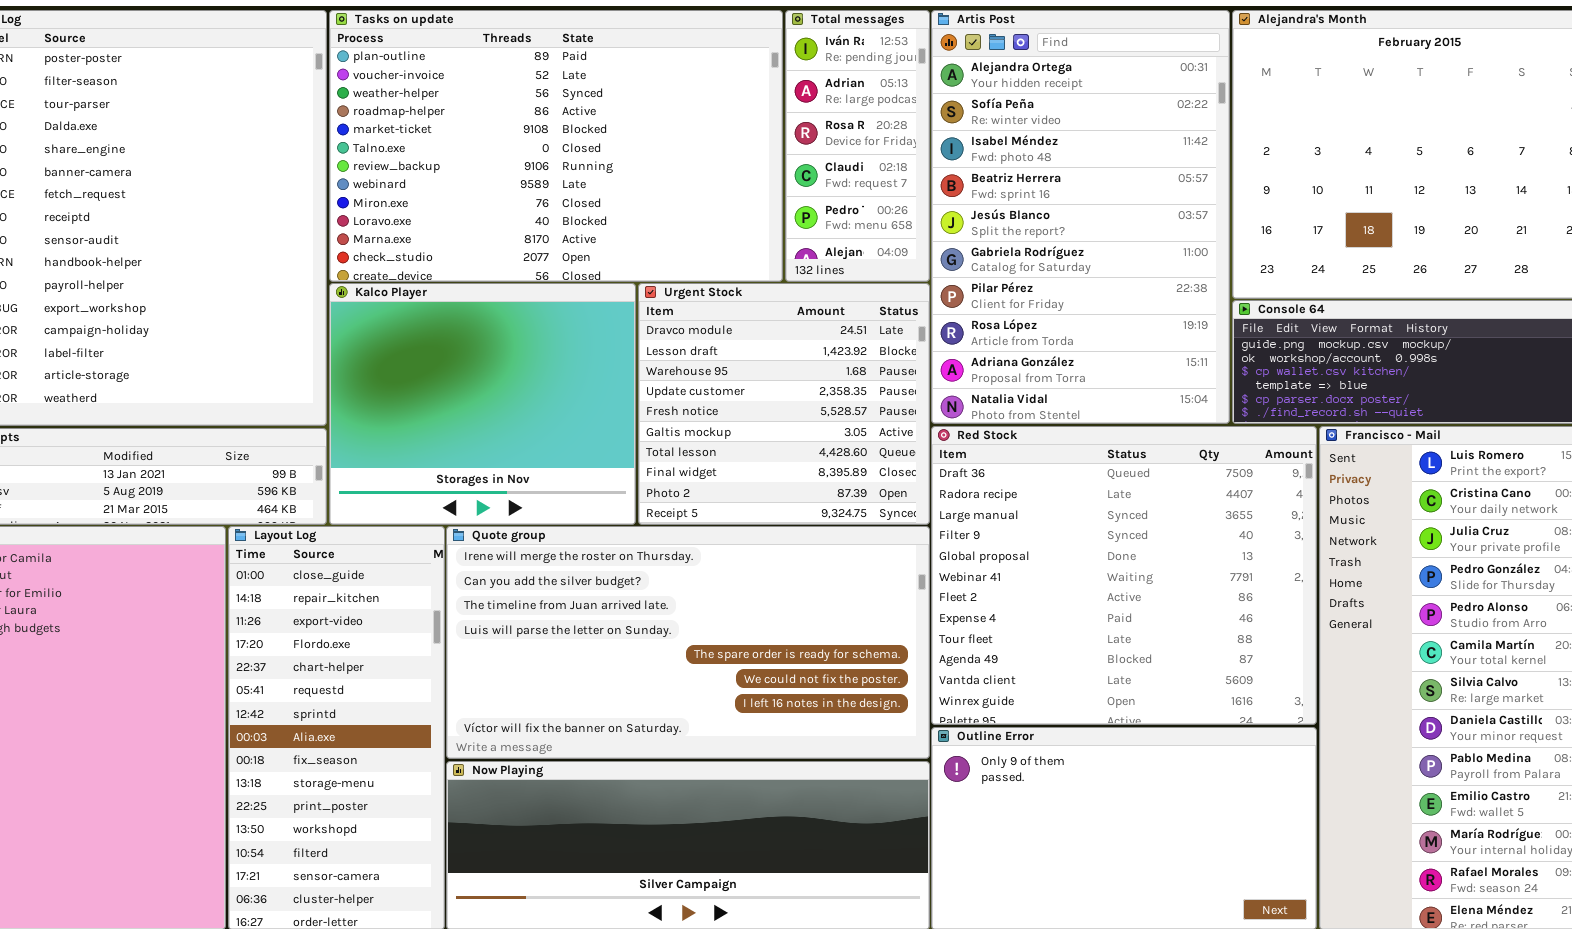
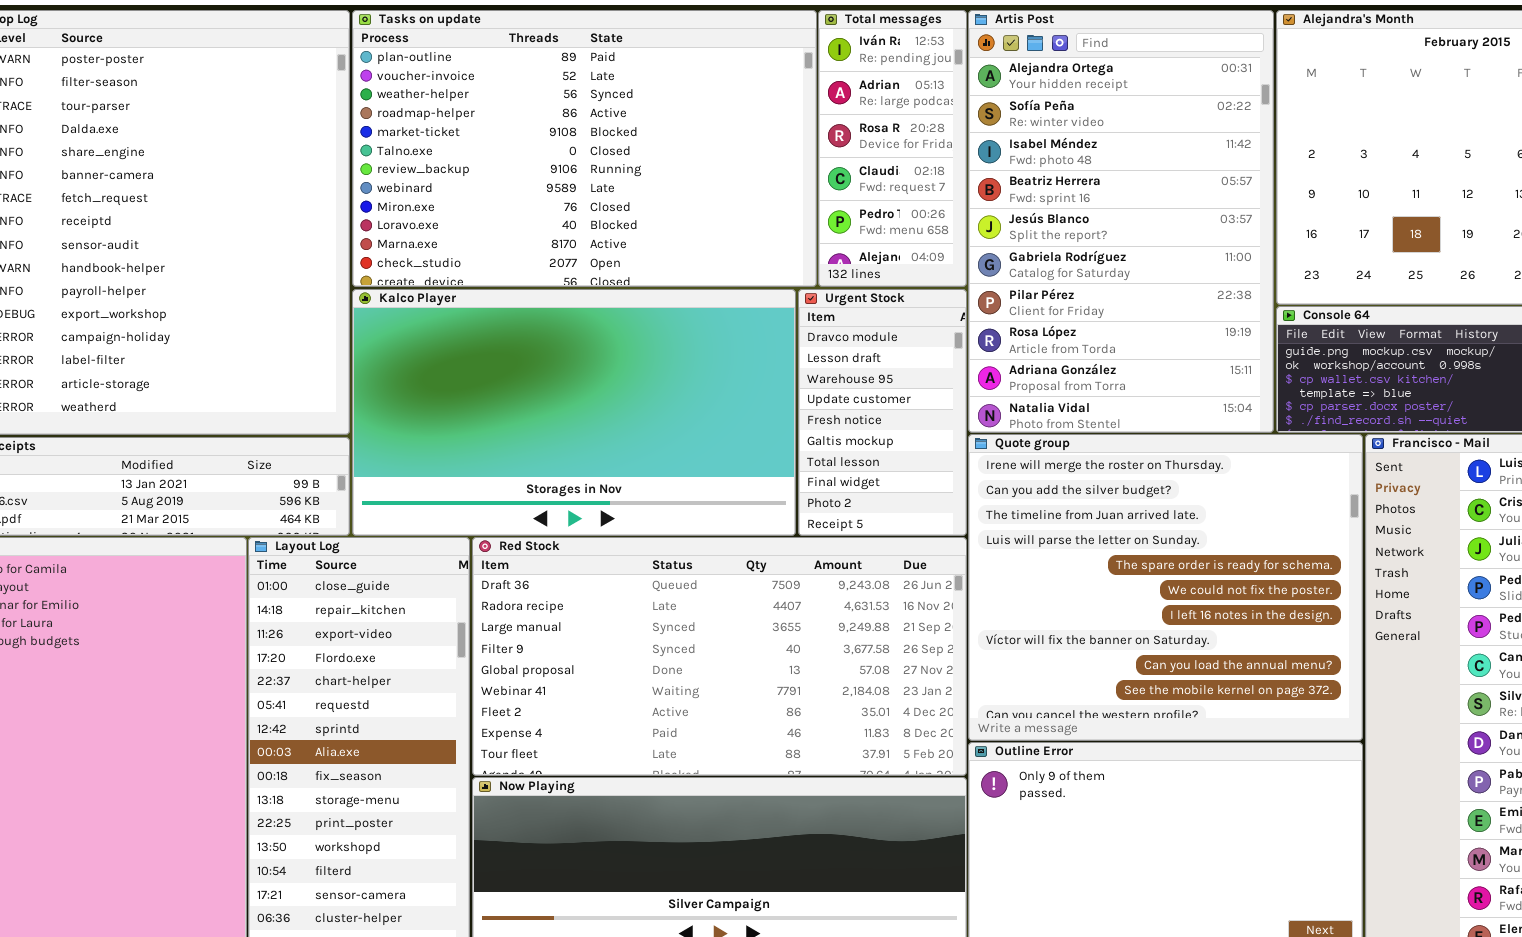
Kalco Player: [329,283,636,525] -> [352,289,796,536], resized
Urgent Stock: [638,283,930,525] -> [798,289,967,536], resized
Red Stock: [931,426,1317,725] -> [472,537,967,776], moved, resized
Quote group: [446,526,930,759] -> [968,434,1363,741], moved, resized

